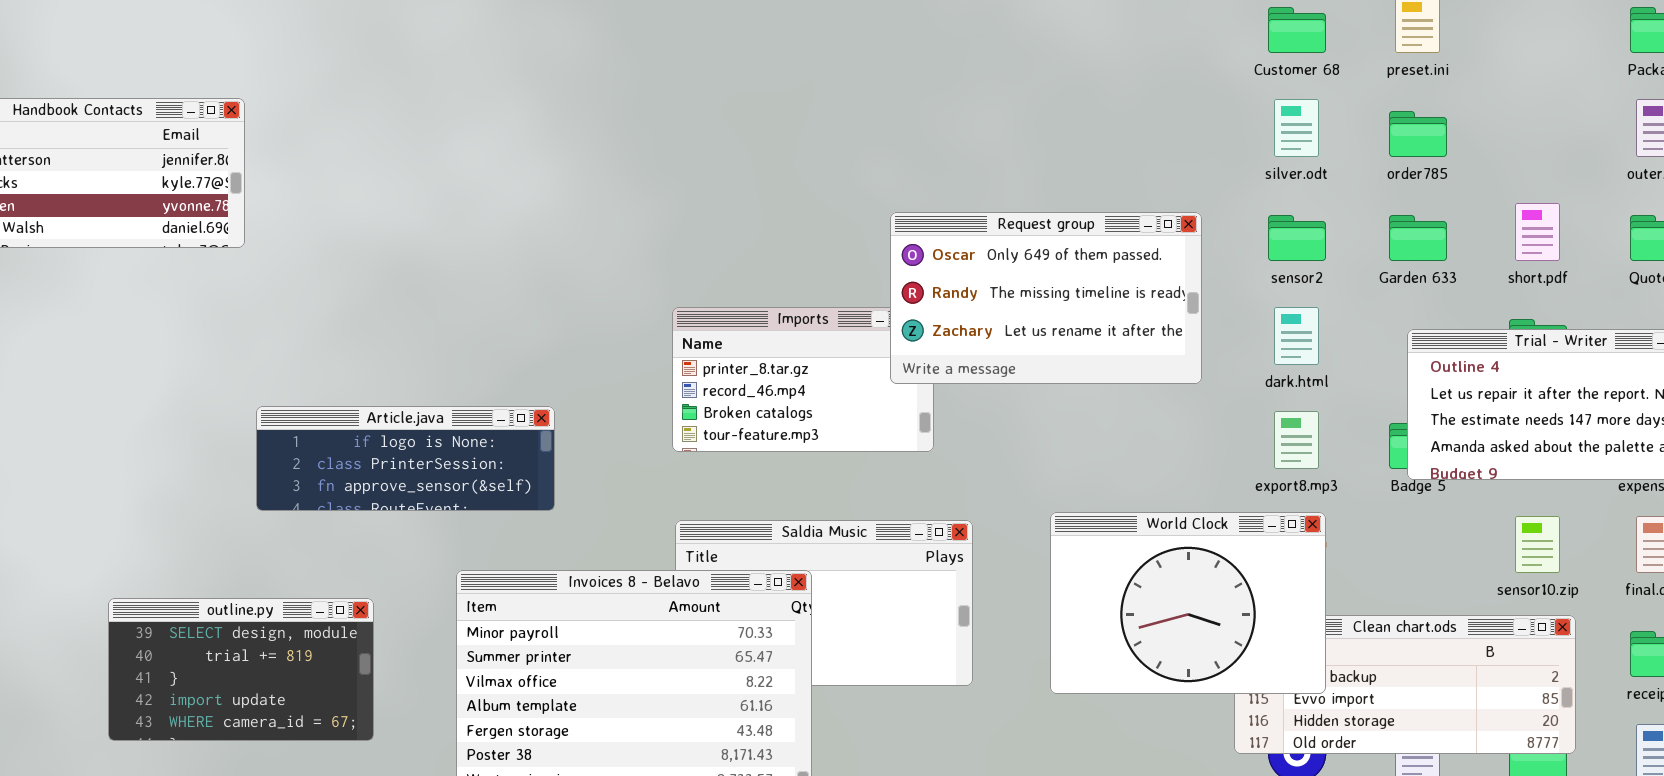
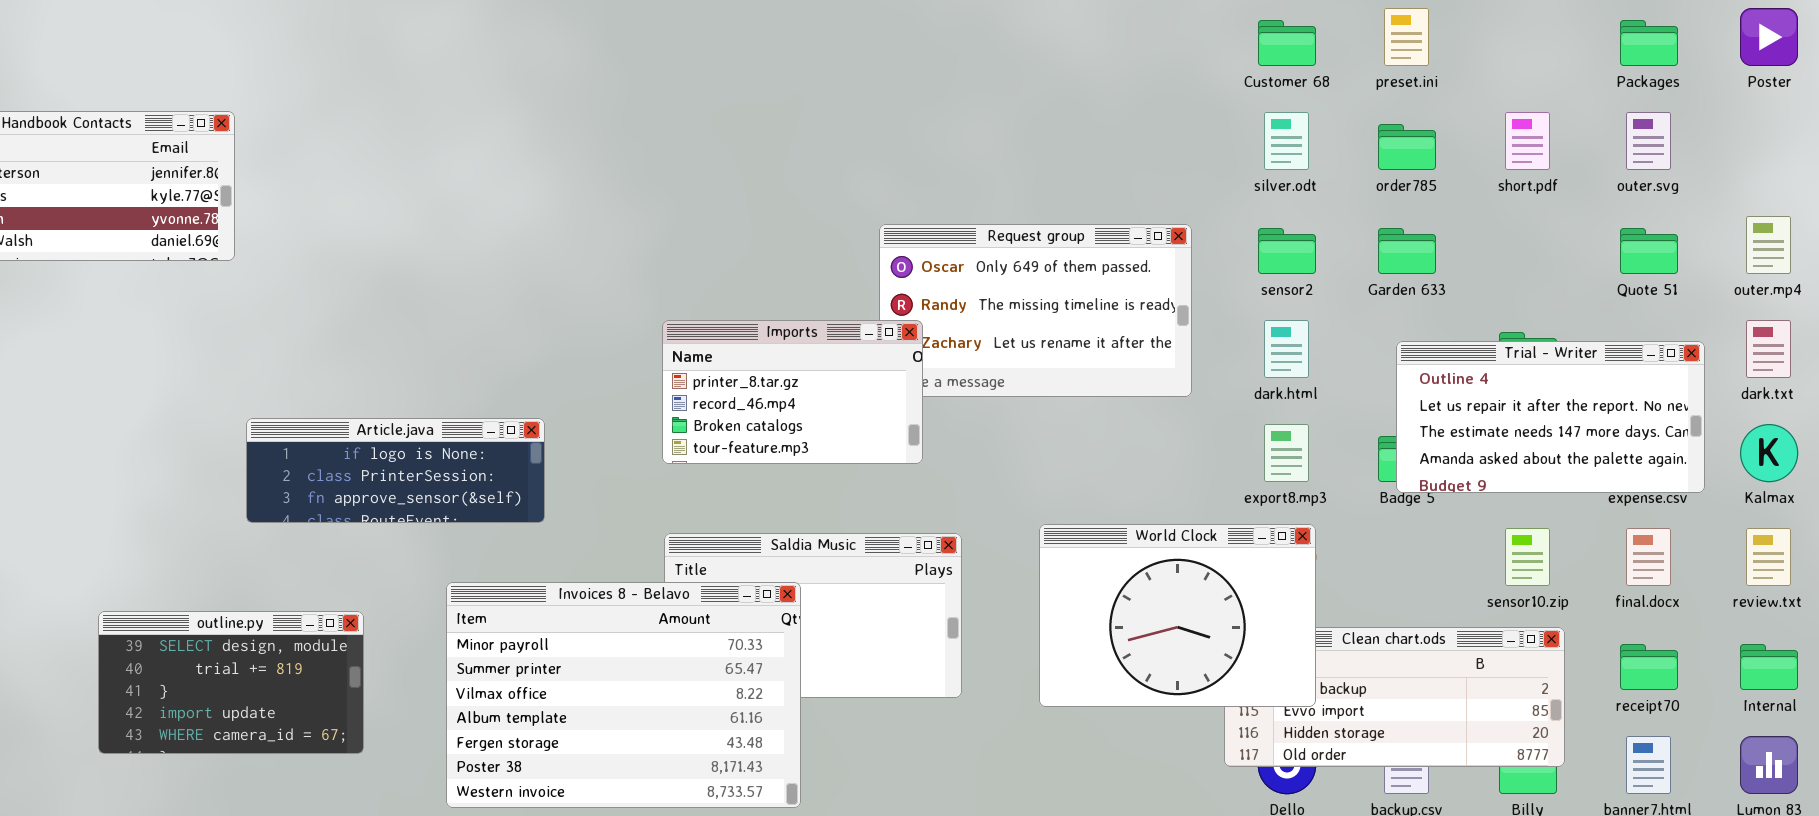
short.pdf: [1515,203,1560,261] -> [1505,112,1550,170], moved
Imports: [672,307,934,452] -> [662,320,923,464], raised

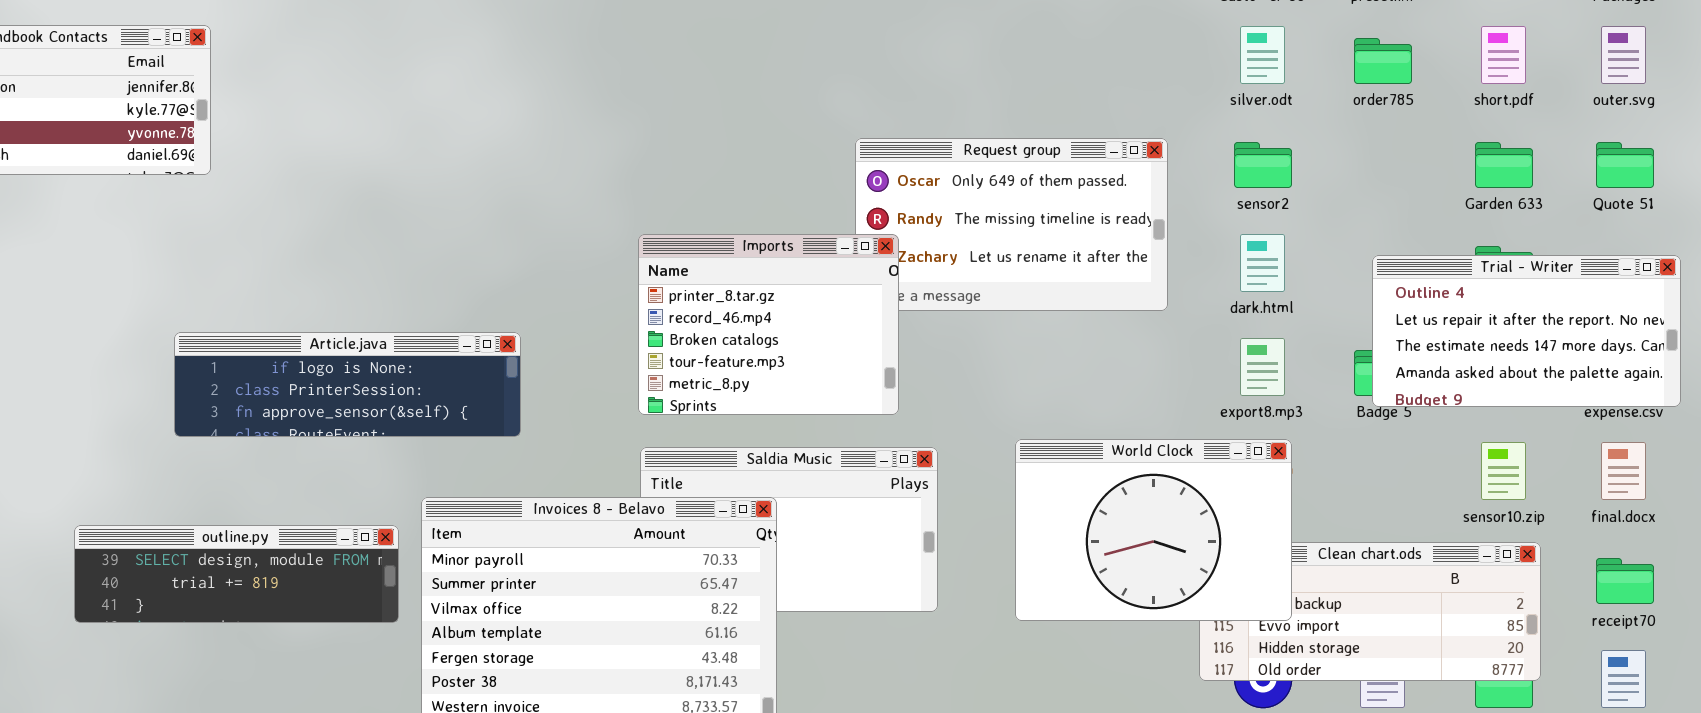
Garden 633: [1378,228,1436,274] -> [1475,142,1533,188], moved
Imports: [662,320,923,464] -> [638,234,899,415], resized
Article.java: [246,418,545,523] -> [174,332,521,437], resized
outline.py: [98,611,364,754] -> [74,525,399,623], resized

